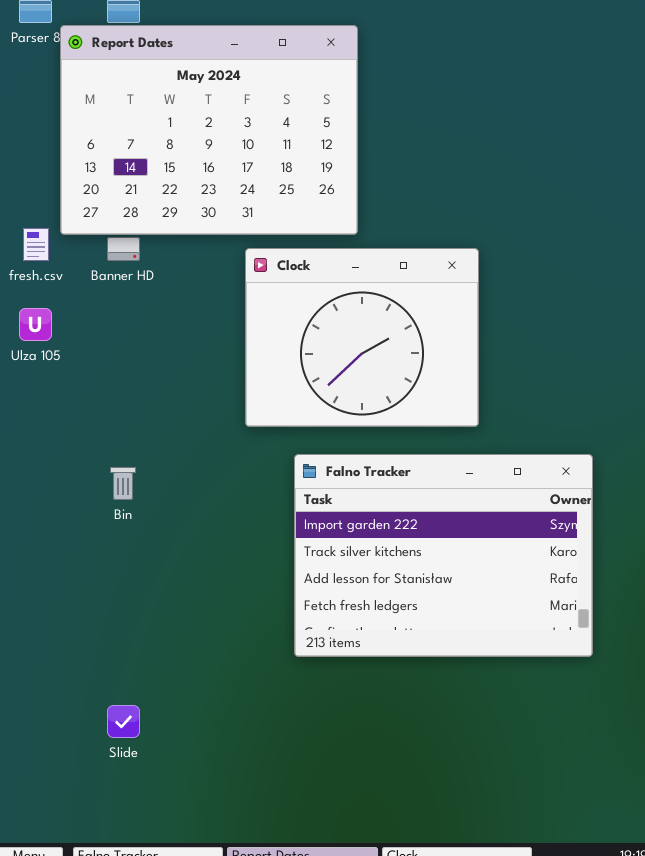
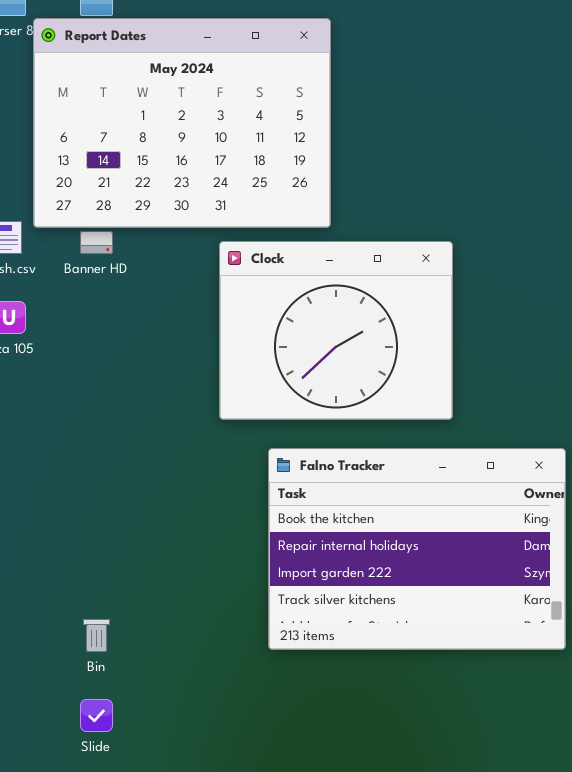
Falno Tracker: [294,454,593,657] -> [268,448,566,650], scrolled up 2 rows
Bin: [110,467,136,500] -> [83,619,110,652], moved

